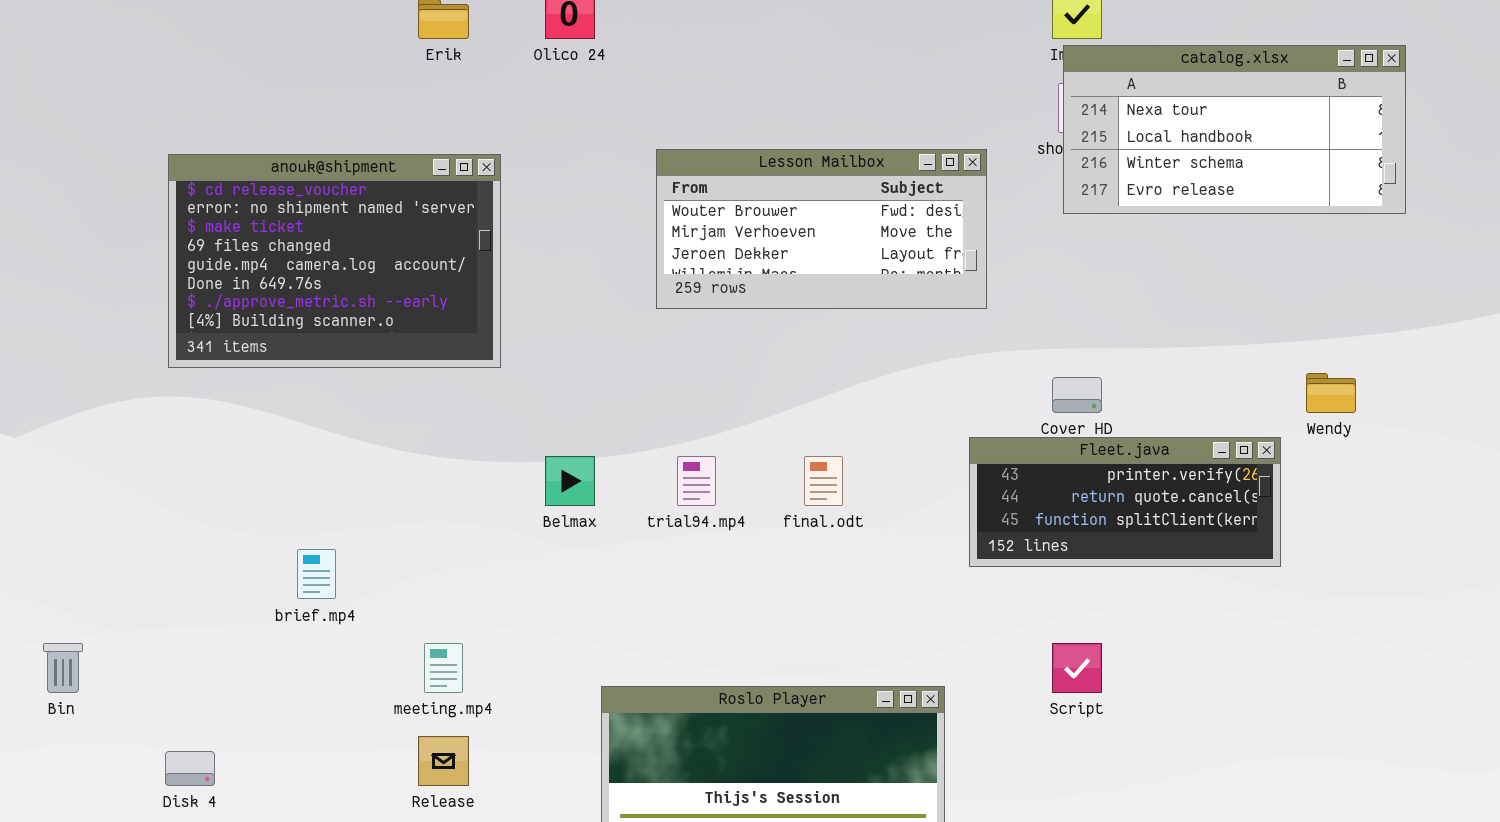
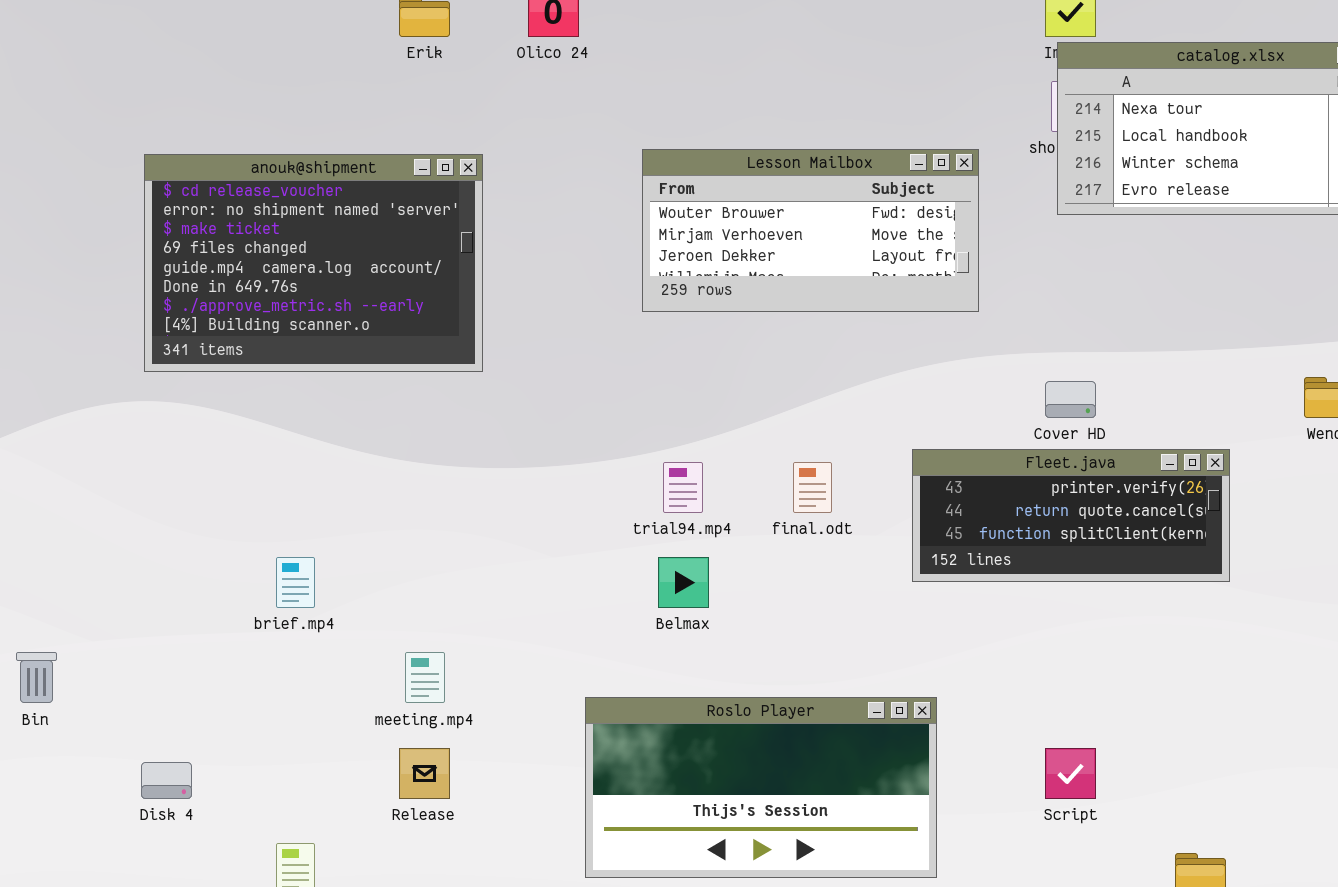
Fleet.java: [969,437,1281,567] -> [912,449,1230,582], moved
Belmax: [545,456,595,506] -> [658,557,709,608], moved
Script: [1052,643,1102,693] -> [1045,748,1096,799], moved

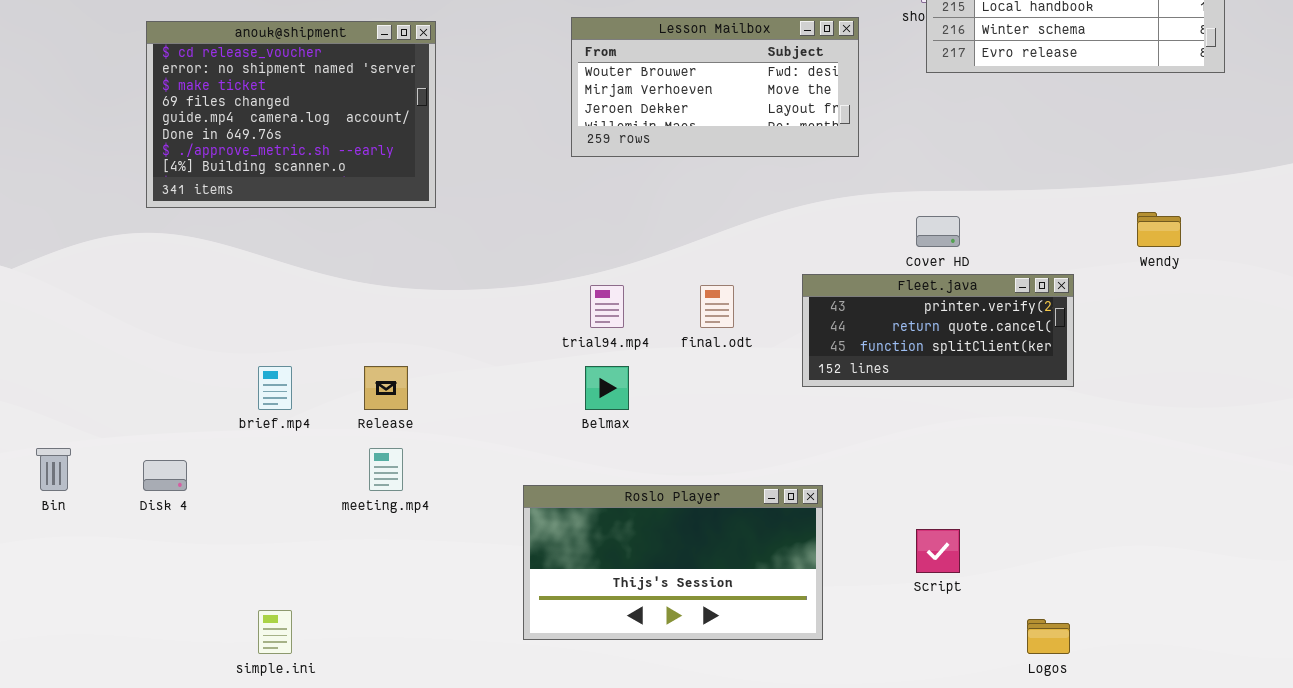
Release: [399,748,450,799] -> [364,366,408,410], moved
Disk 4: [141,762,192,799] -> [143,460,187,491], moved

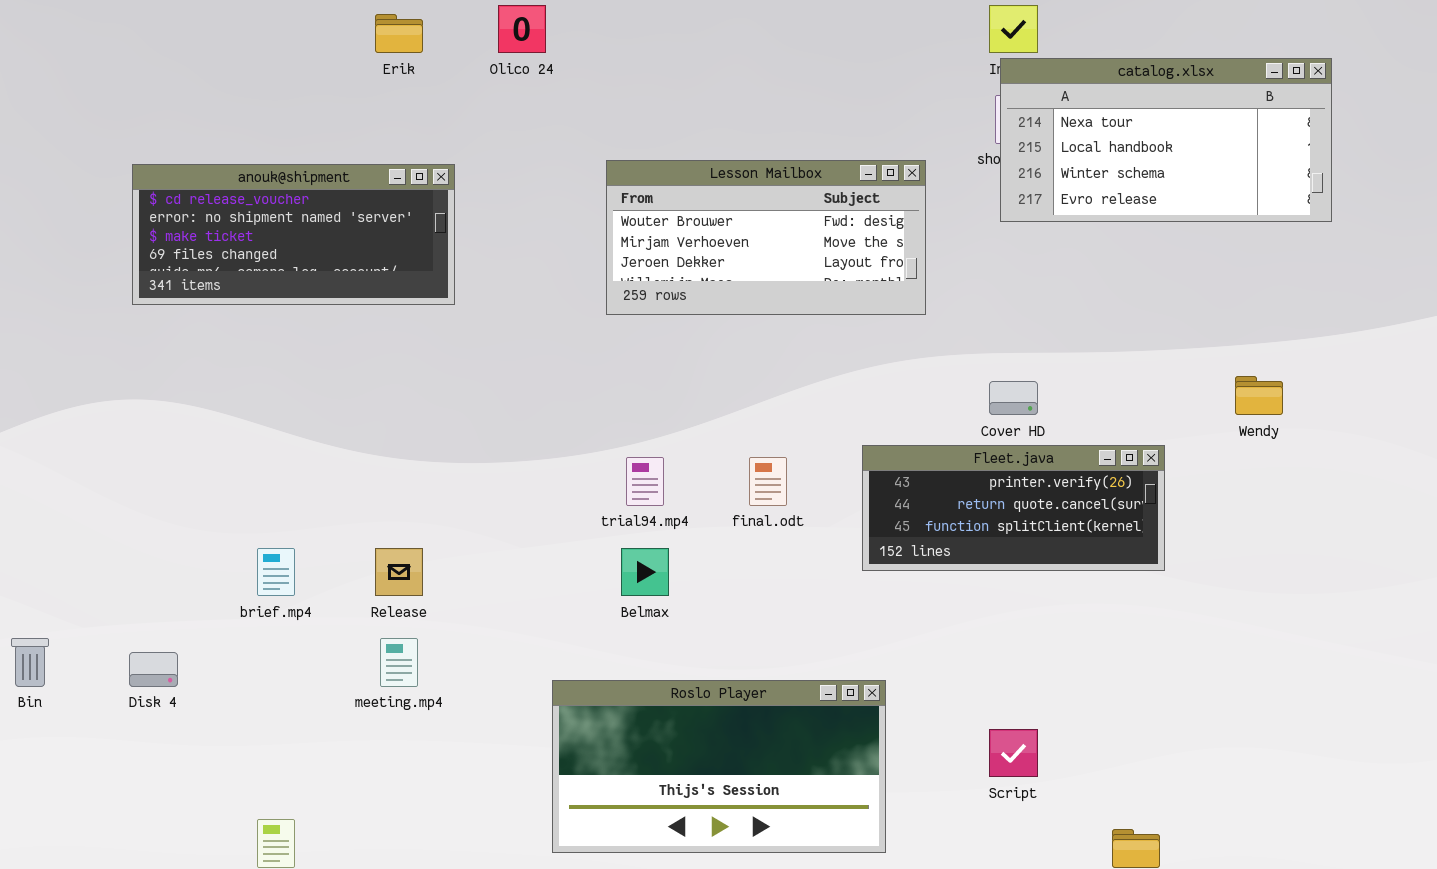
anouk@shipment: [146,21,436,208] -> [132,164,455,305], resized

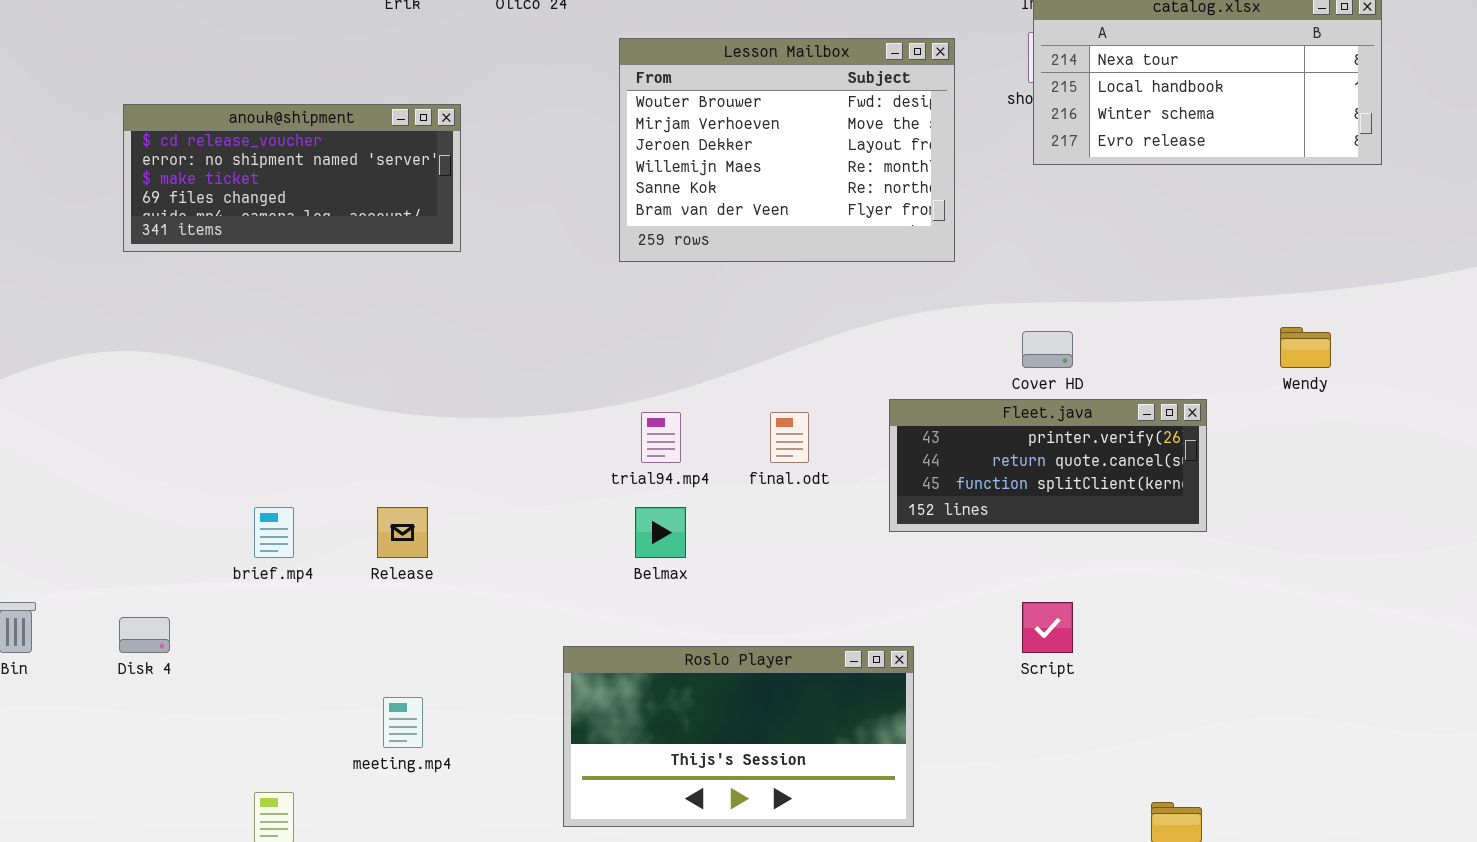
Lesson Mailbox: [606,160,926,315] -> [619,38,955,262], resized
meeting.mp4: [380,638,418,687] -> [383,697,423,748], moved
Script: [989,729,1038,777] -> [1022,602,1073,653], moved

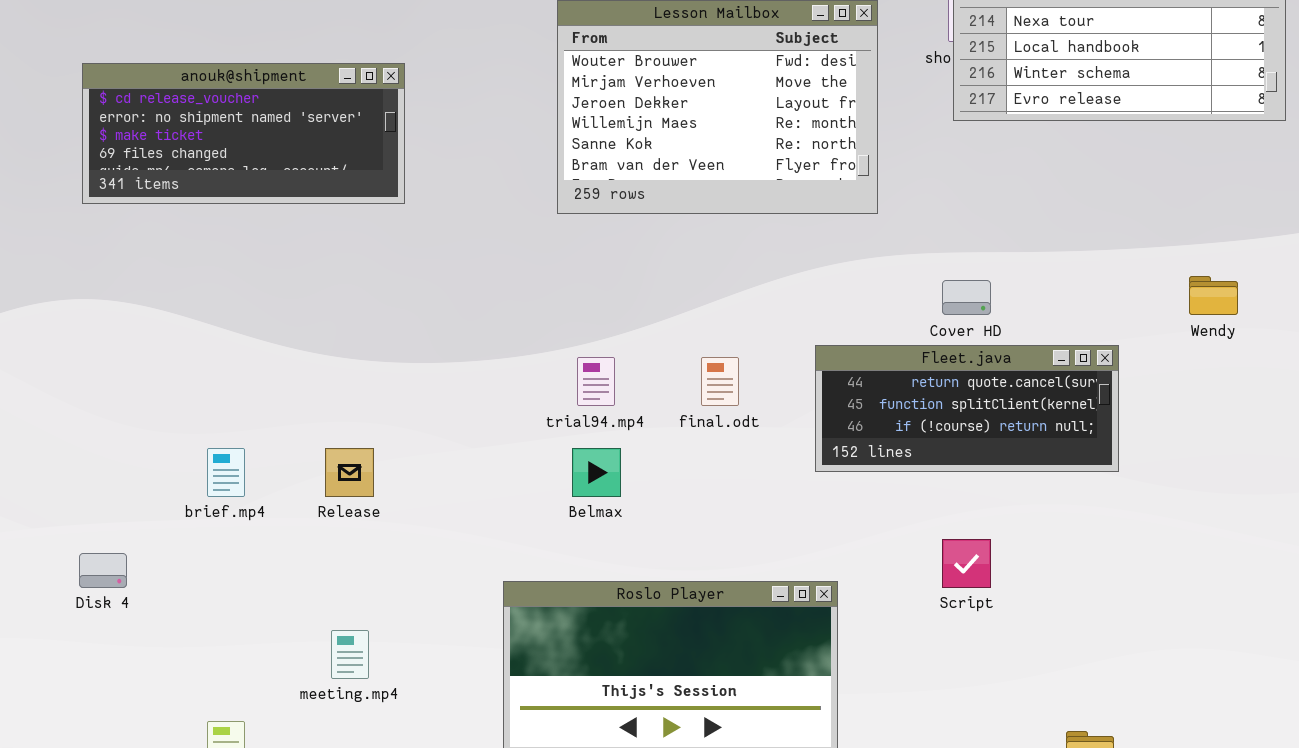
Fleet.java: [889,399,1207,532] -> [815,345,1119,472], scrolled down 1 row

